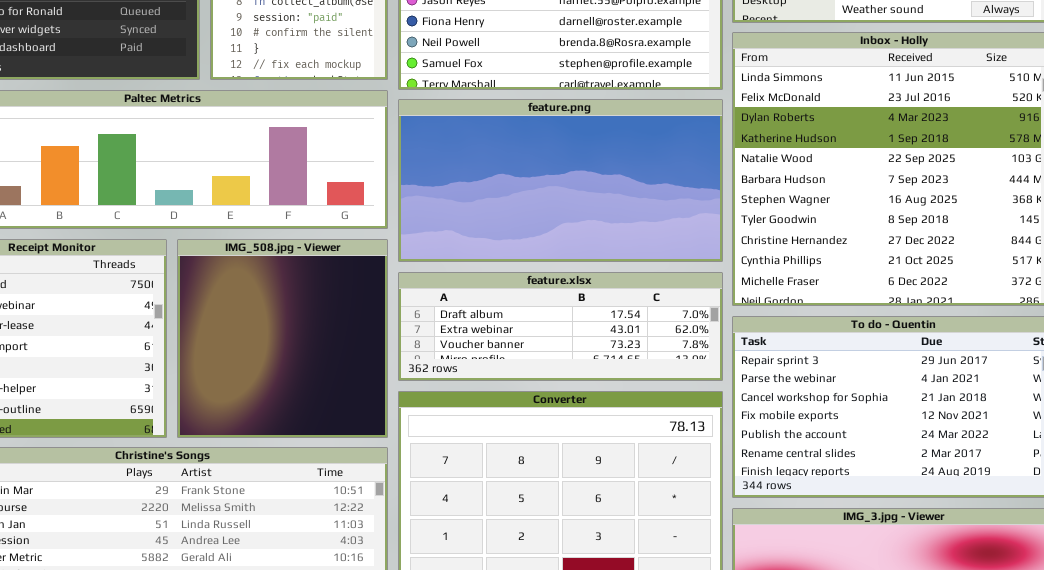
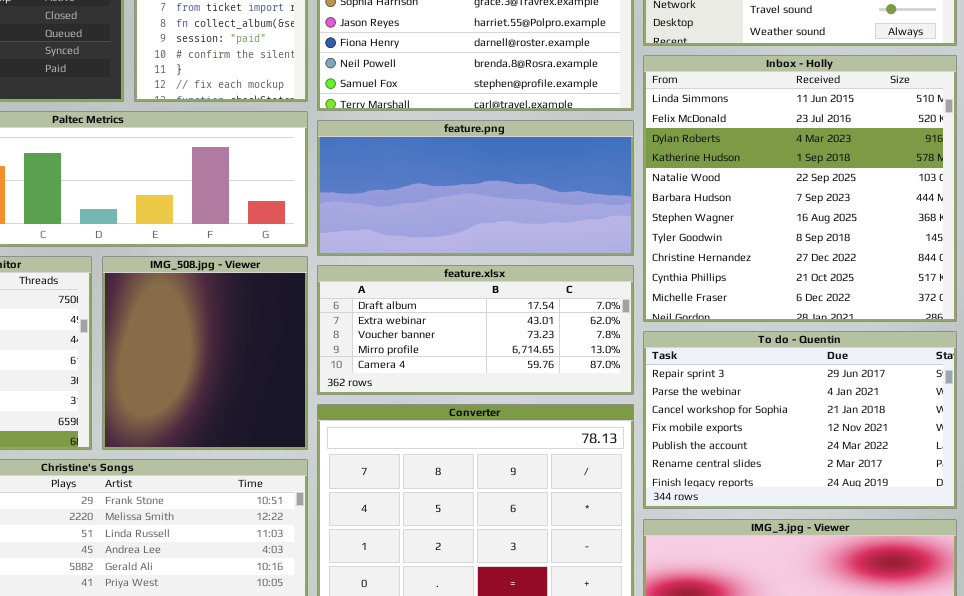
feature.png: [398,99,723,262] -> [317,120,634,256], resized
feature.xlsx: [398,272,723,381] -> [317,265,634,395], resized

